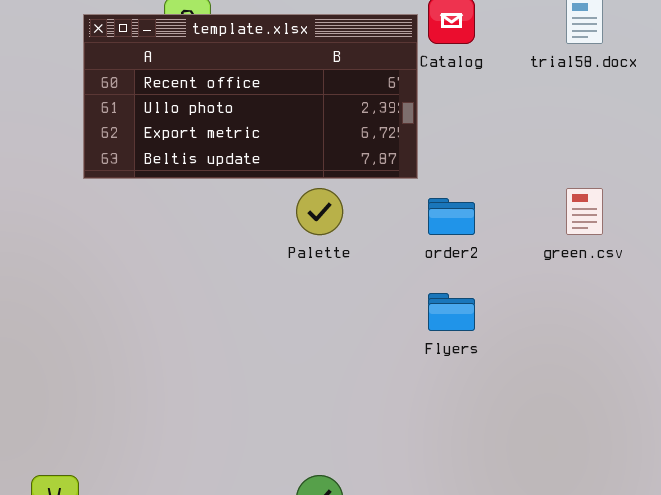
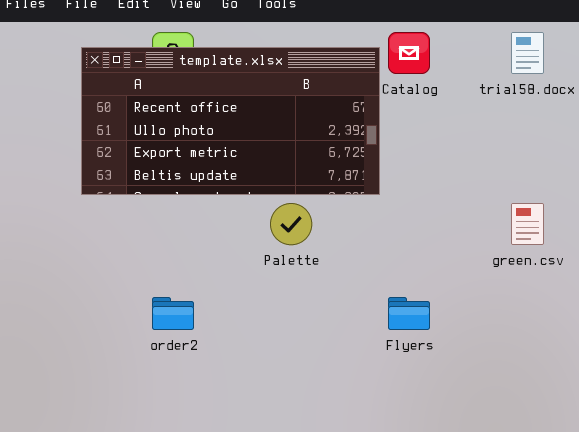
order2: [428,198,475,235] -> [152,297,194,330], moved

